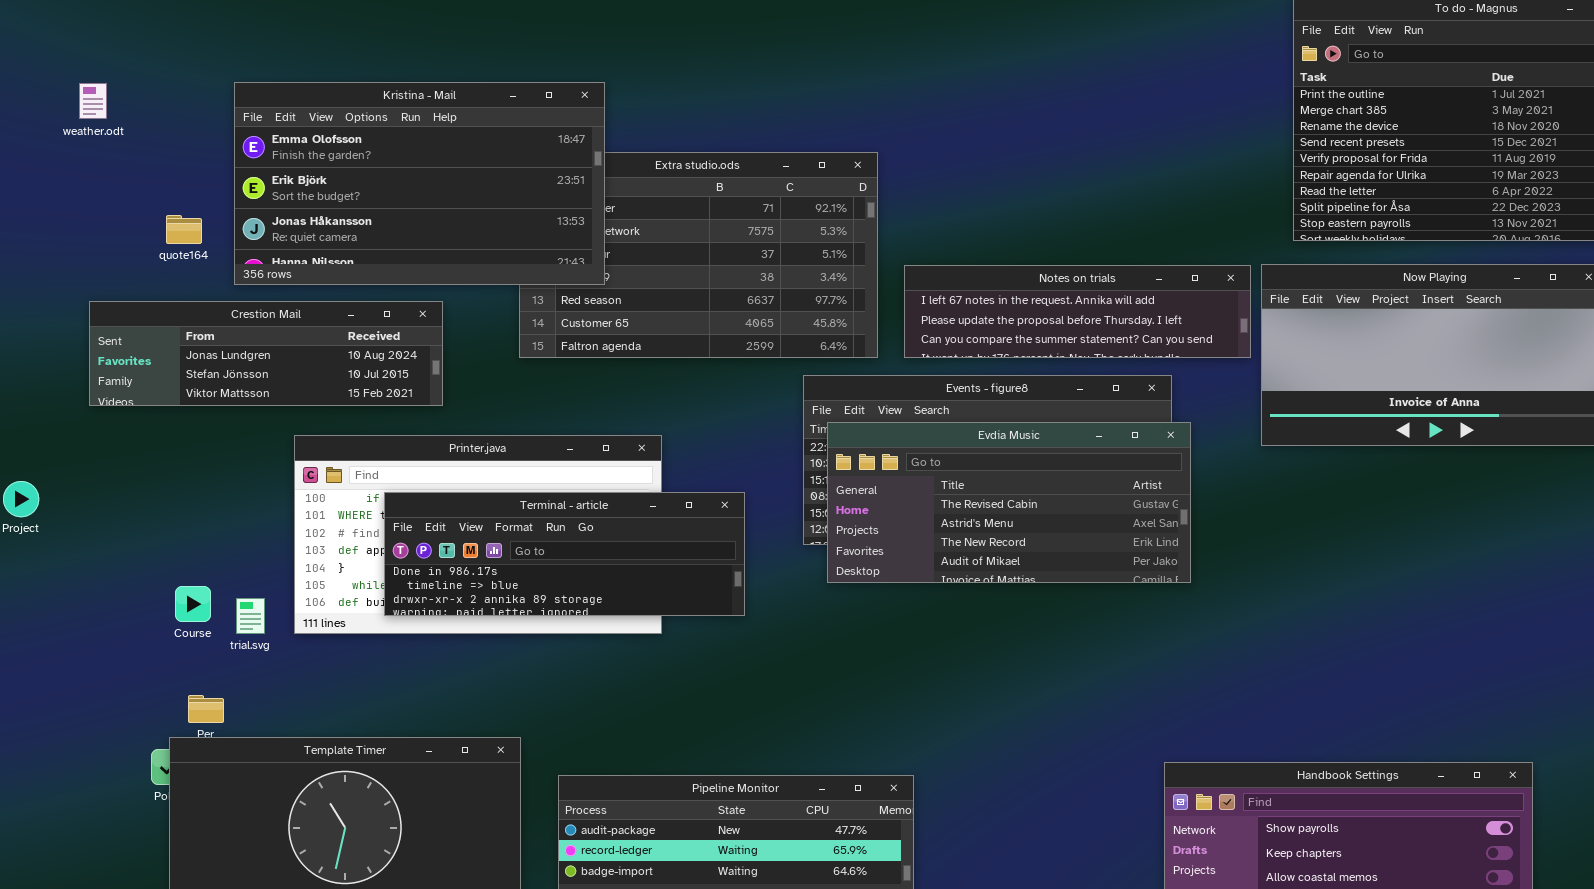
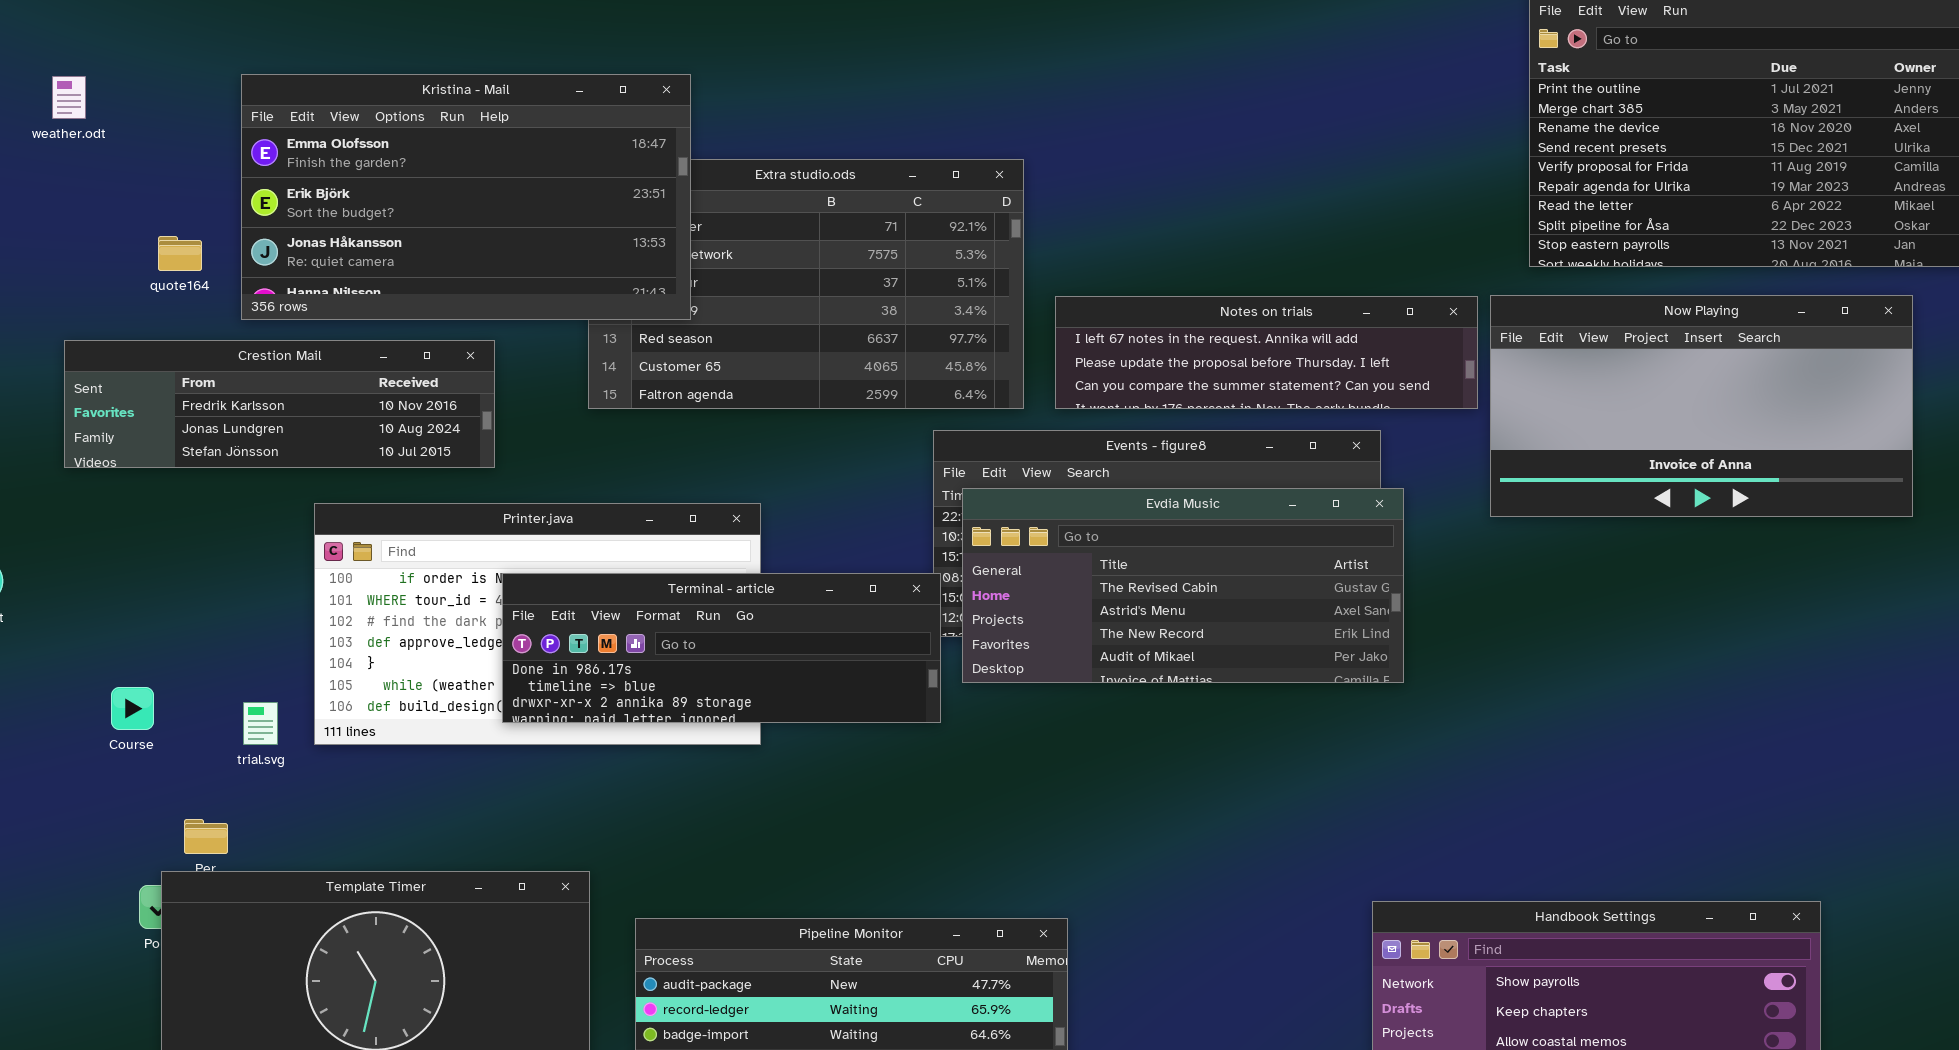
Crestion Mail: [89,301,443,406] -> [64,340,495,468], scrolled up 1 row
Terminal - article: [384,492,745,616] -> [502,573,941,723], moved
Course: [175,586,211,622] -> [111,687,154,730], moved

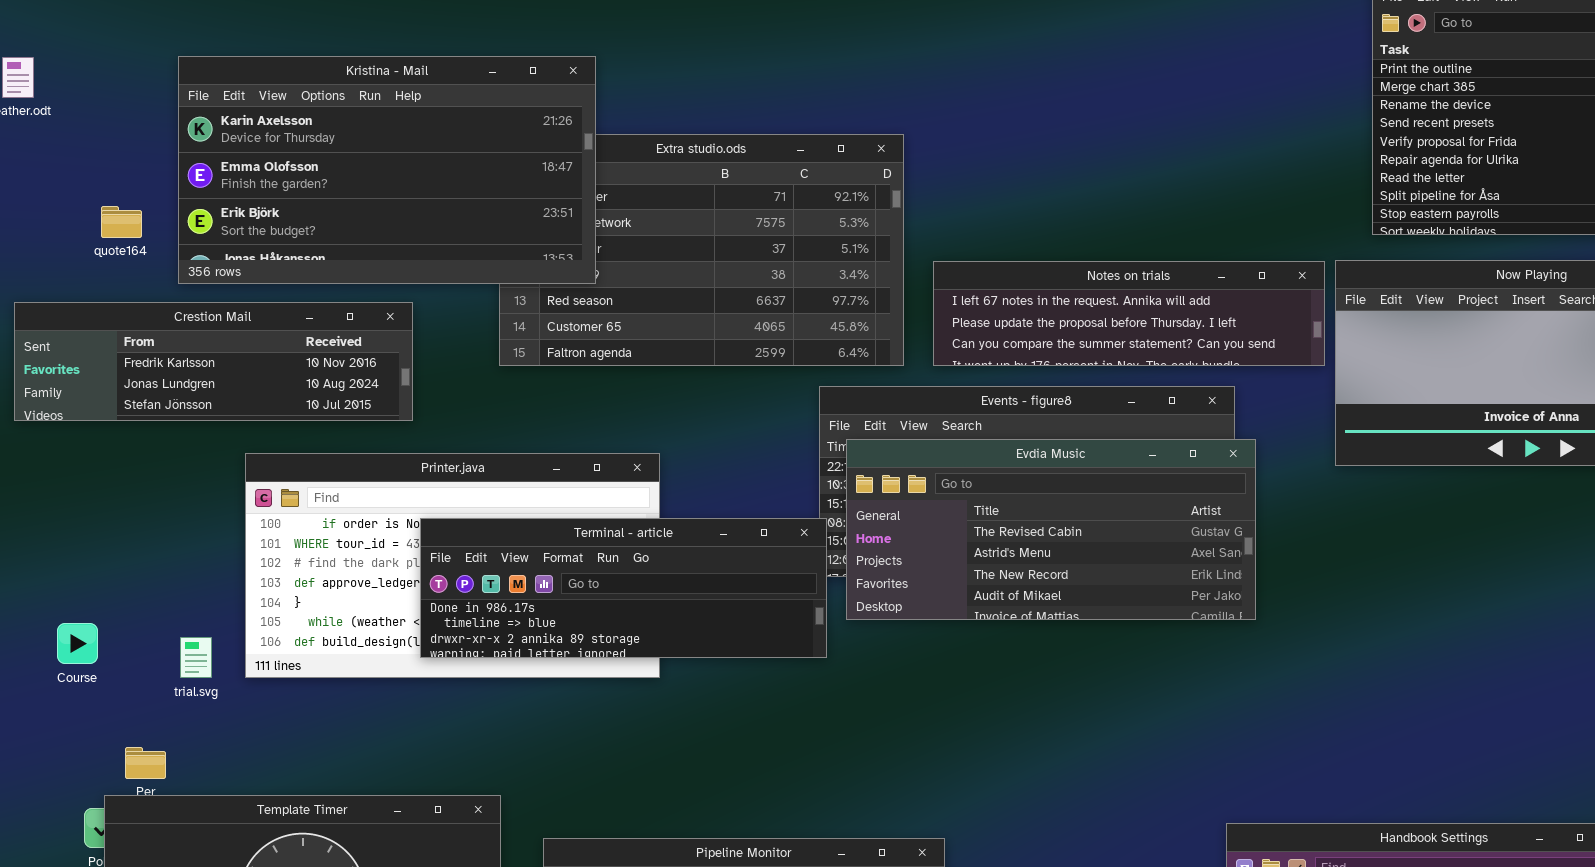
Kristina - Mail: [241,74,691,320] -> [178,56,596,284], scrolled up 1 row

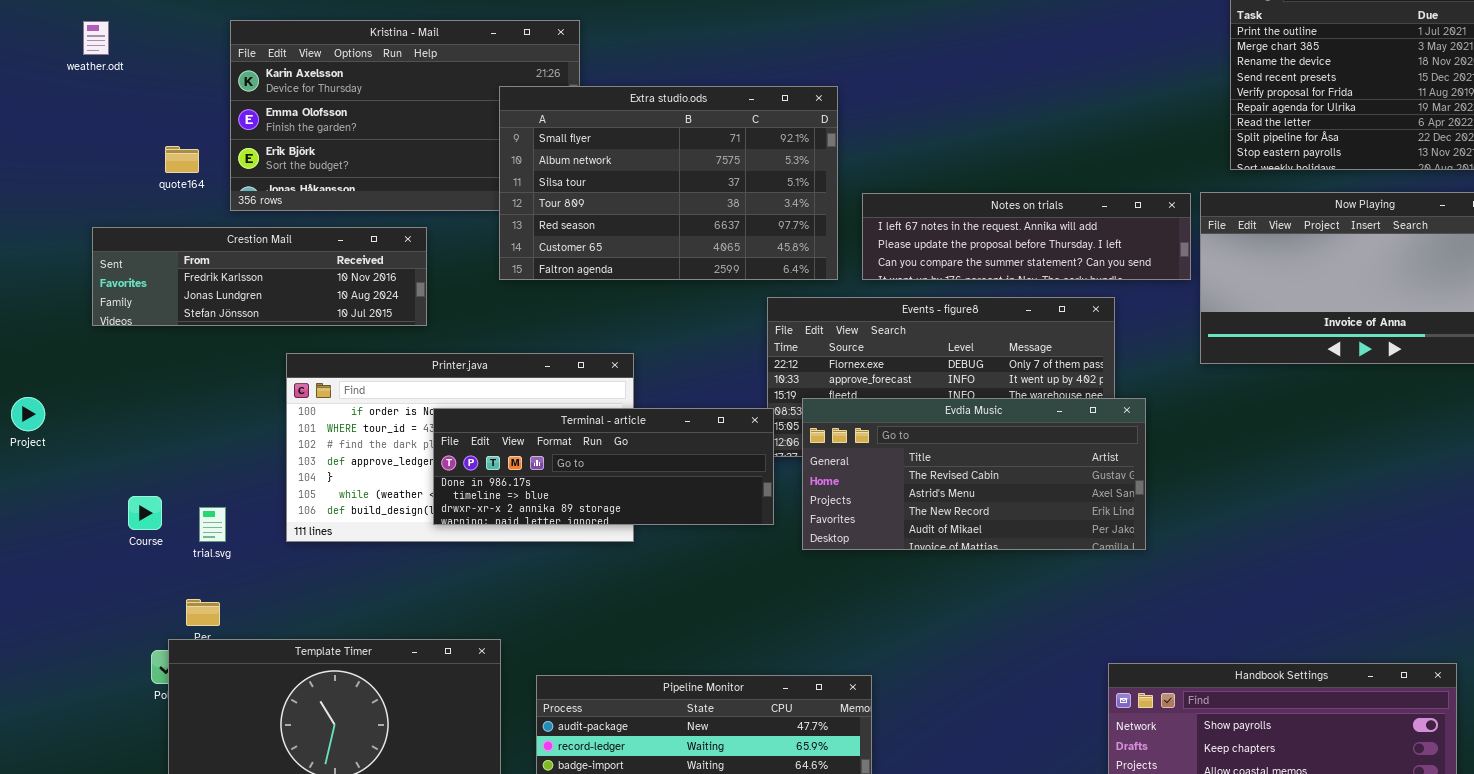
Extra studio.ods: [499,134,904,366] -> [499,86,838,280], raised
Evdia Music: [846,439,1256,620] -> [802,398,1146,550], moved
trial.svg: [180,637,212,678] -> [199,507,226,542], moved

